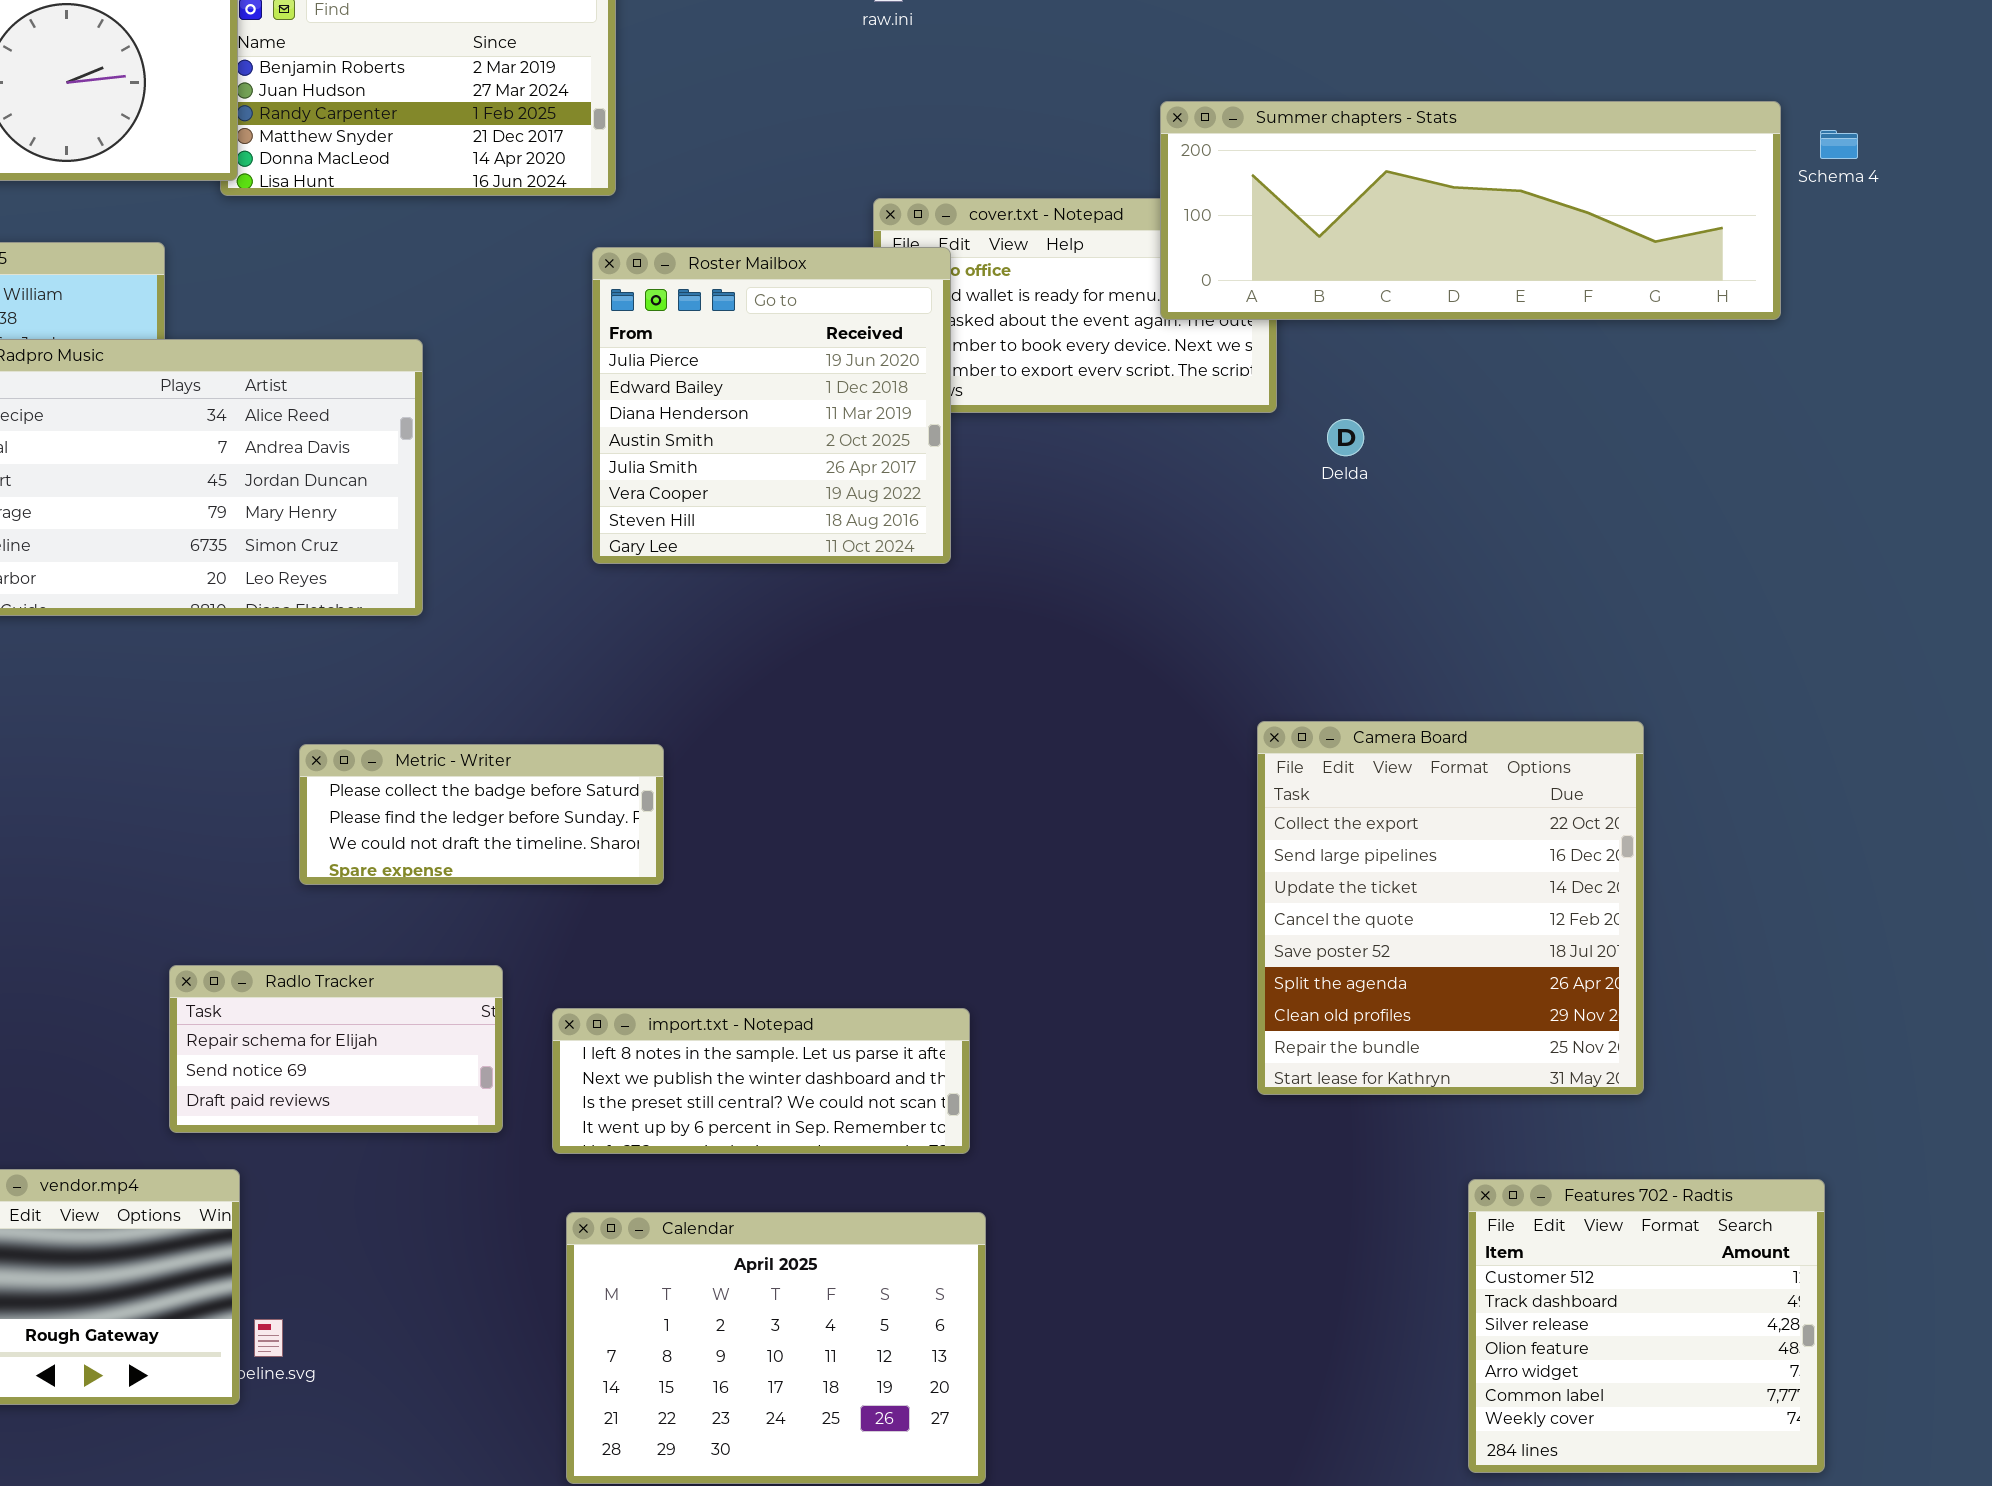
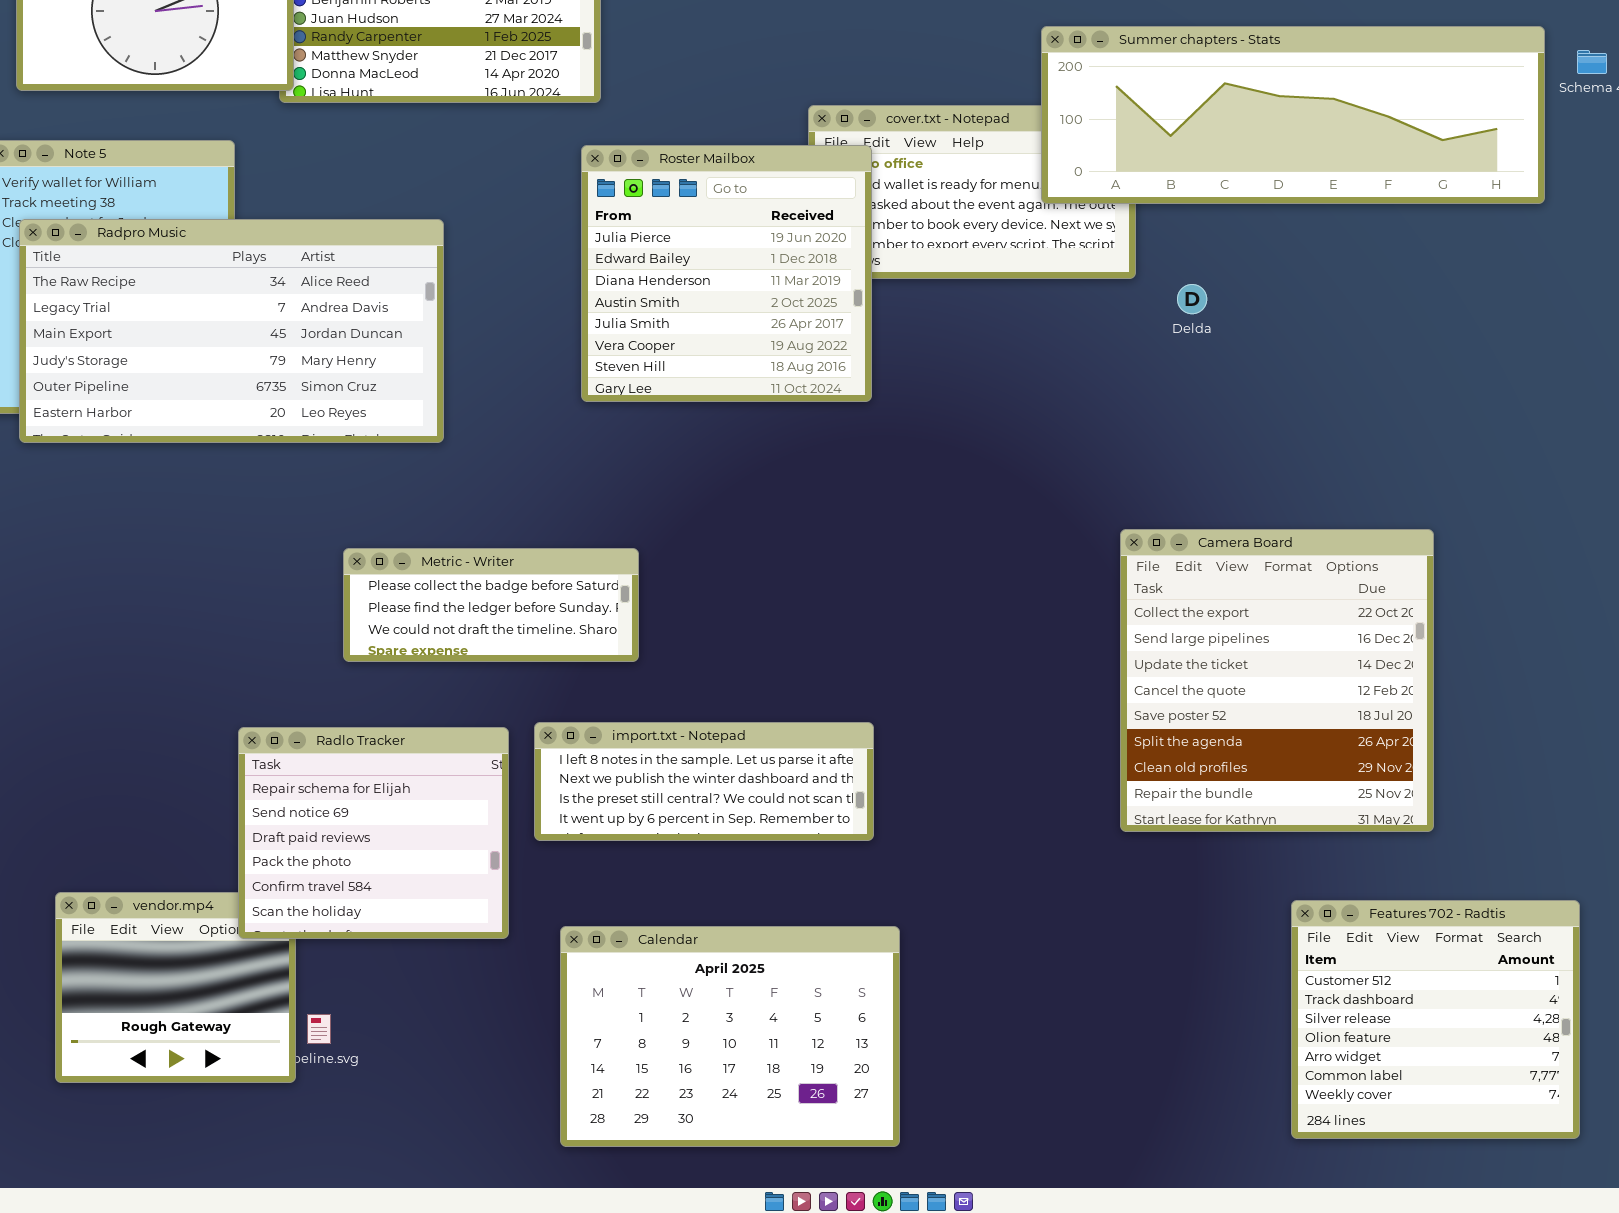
Radlo Tracker: [169,965,503,1133] -> [238,727,509,939], resized
import.txt - Notepad: [552,1008,970,1154] -> [534,722,874,841], moved

